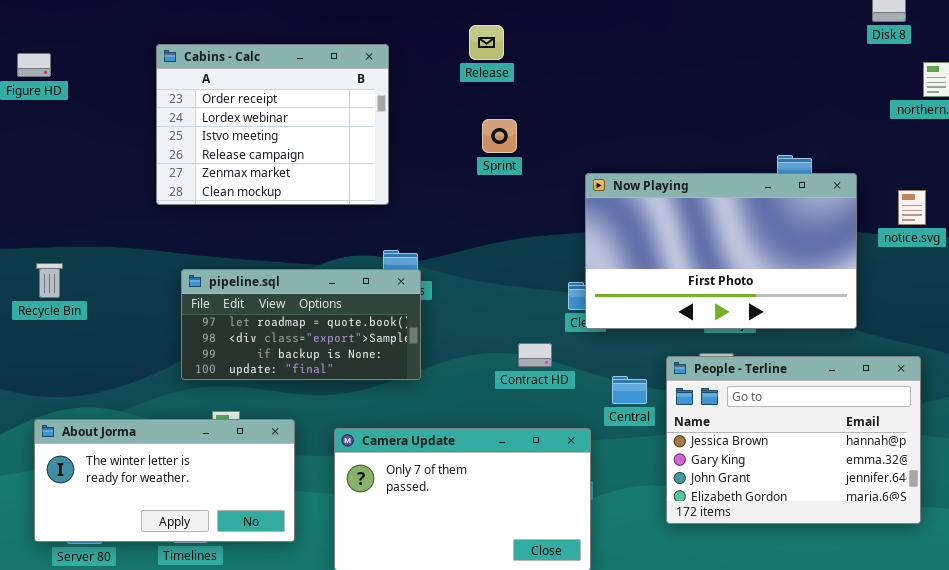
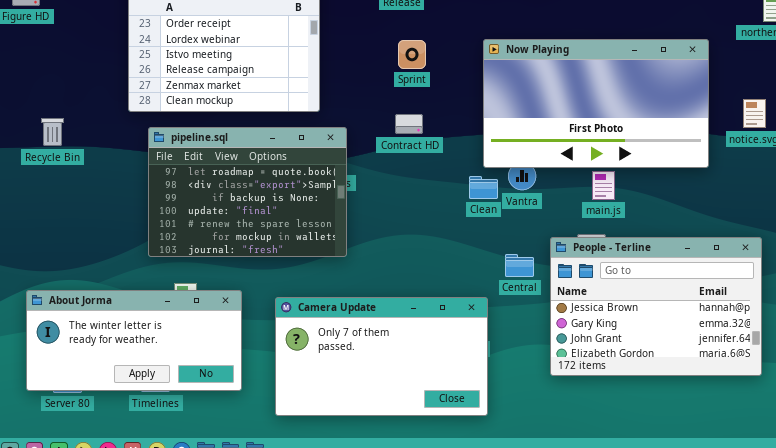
Now Playing: [585,173,857,329] -> [483,39,709,168], moved
Recycle Bin: [36,263,63,298] -> [41,118,64,146], moved
pipeline.sql: [181,269,421,380] -> [148,127,347,257], resized
Contract HD: [518,343,552,367] -> [395,114,423,134], moved

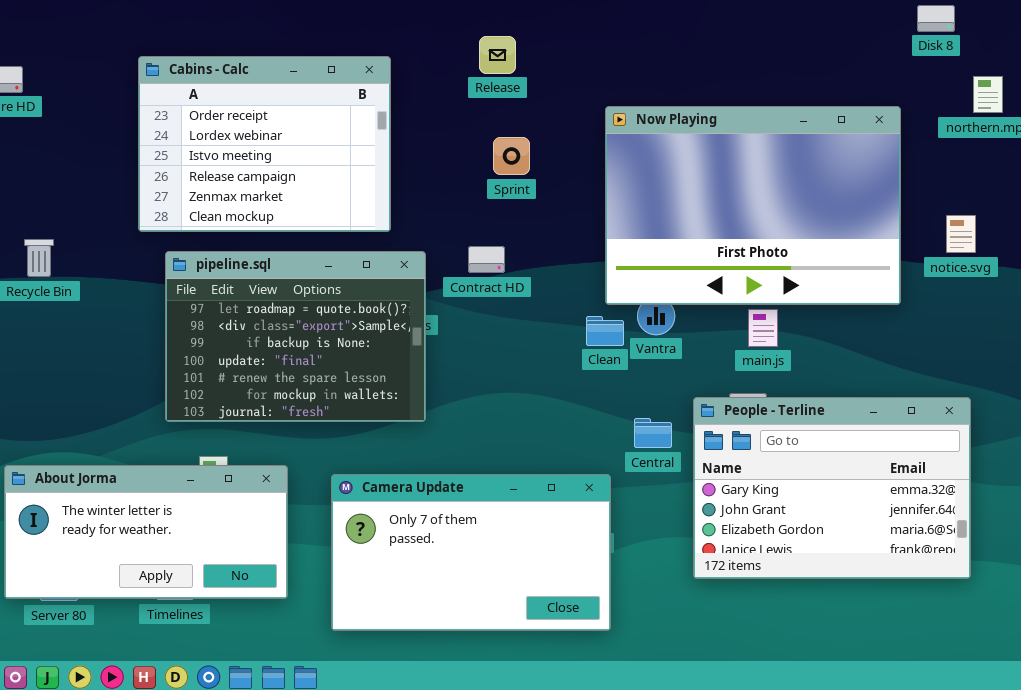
Now Playing: [483,39,709,168] -> [605,106,901,305], resized
Contract HD: [395,114,423,134] -> [468,246,505,273], moved
People - Terline: [550,237,762,376] -> [693,397,971,579], scrolled down 1 row

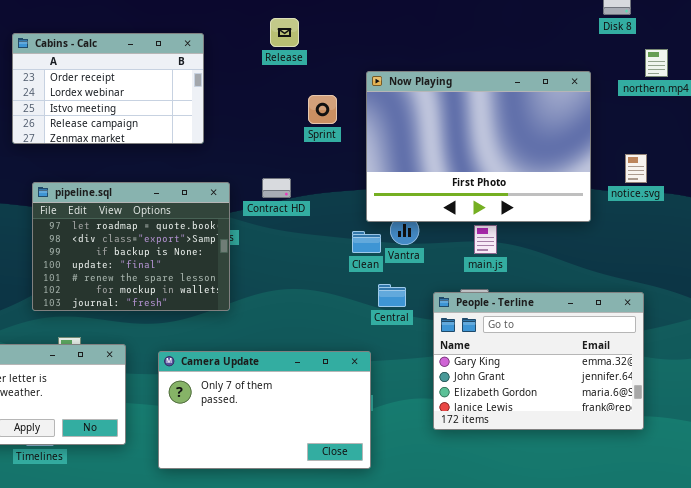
Cabins - Calc: [138,56,391,232] -> [12,33,204,144], resized
Sprint: [493,137,530,175] -> [308,95,337,124], moved
Central: [634,418,672,448] -> [378,284,406,307], moved

